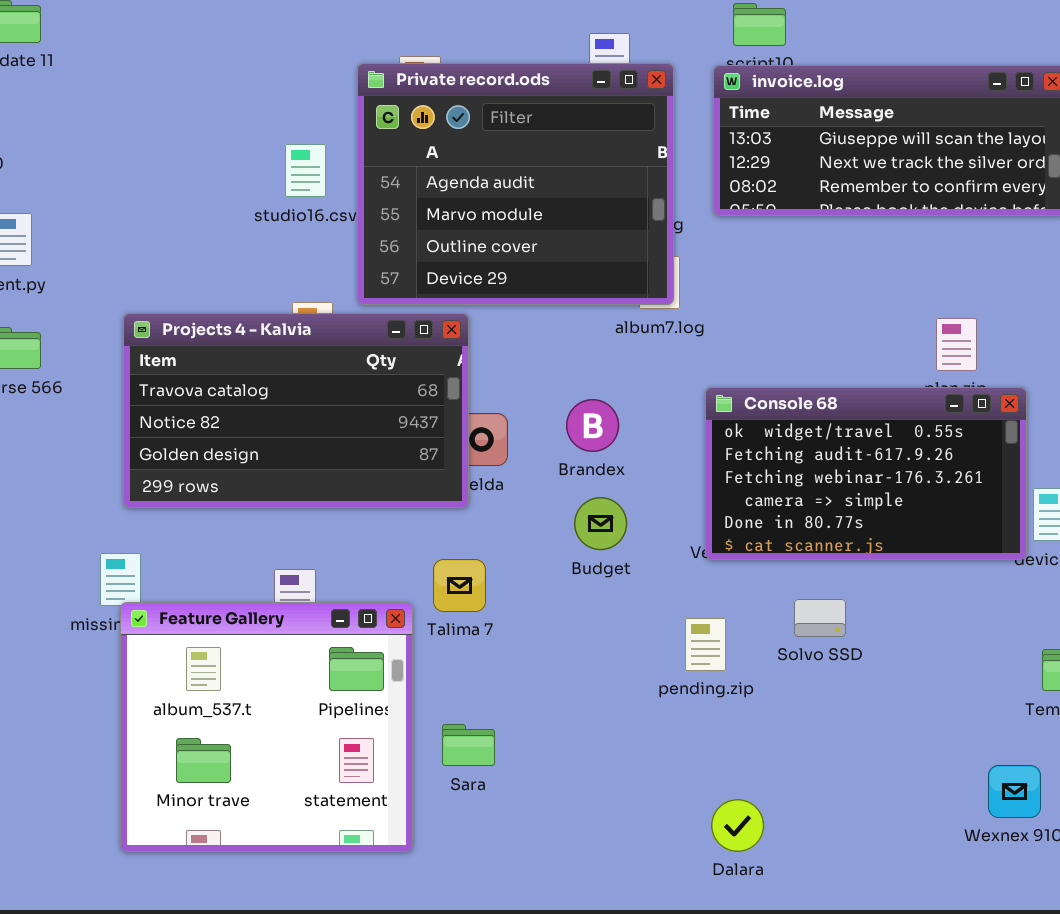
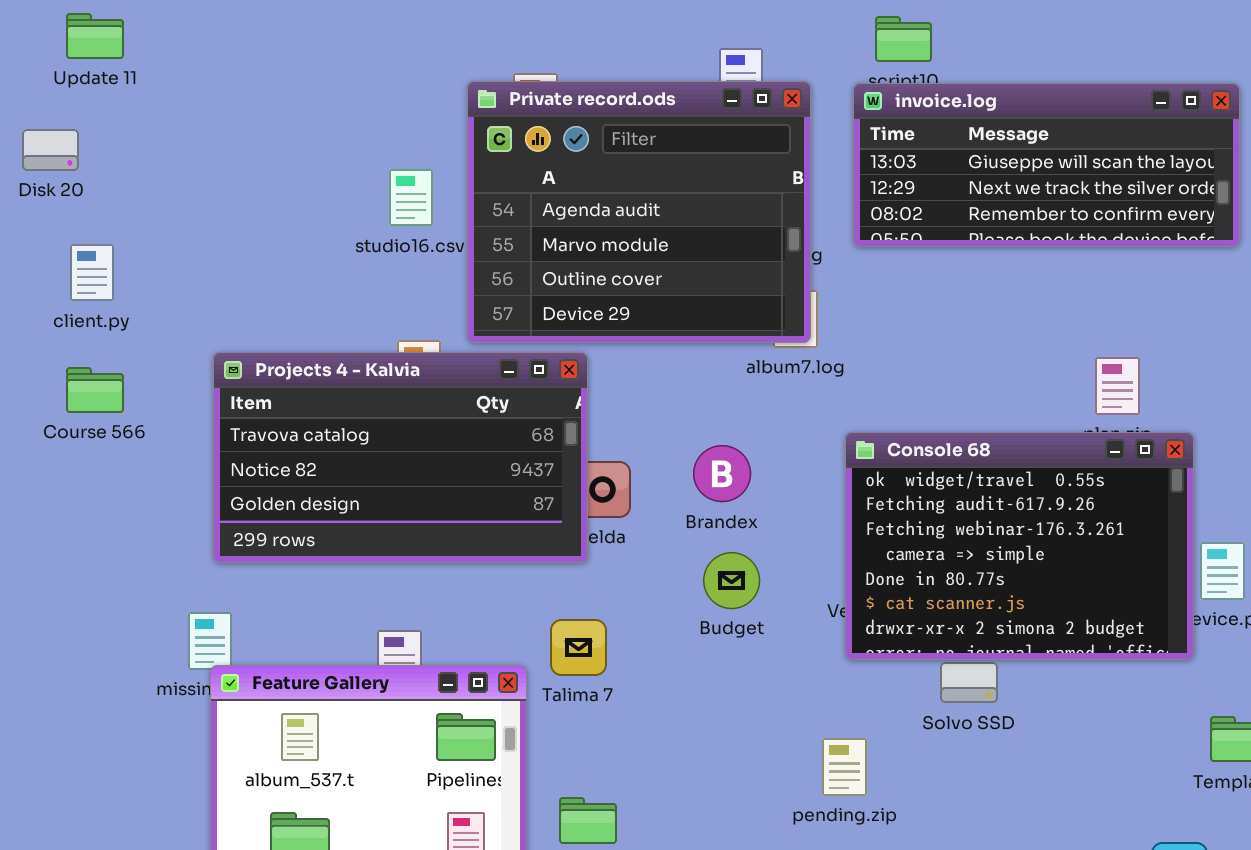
Console 68: [705,387,1027,560] -> [845,432,1194,660], resized
pending.zip: [685,618,726,671] -> [822,738,867,796], moved

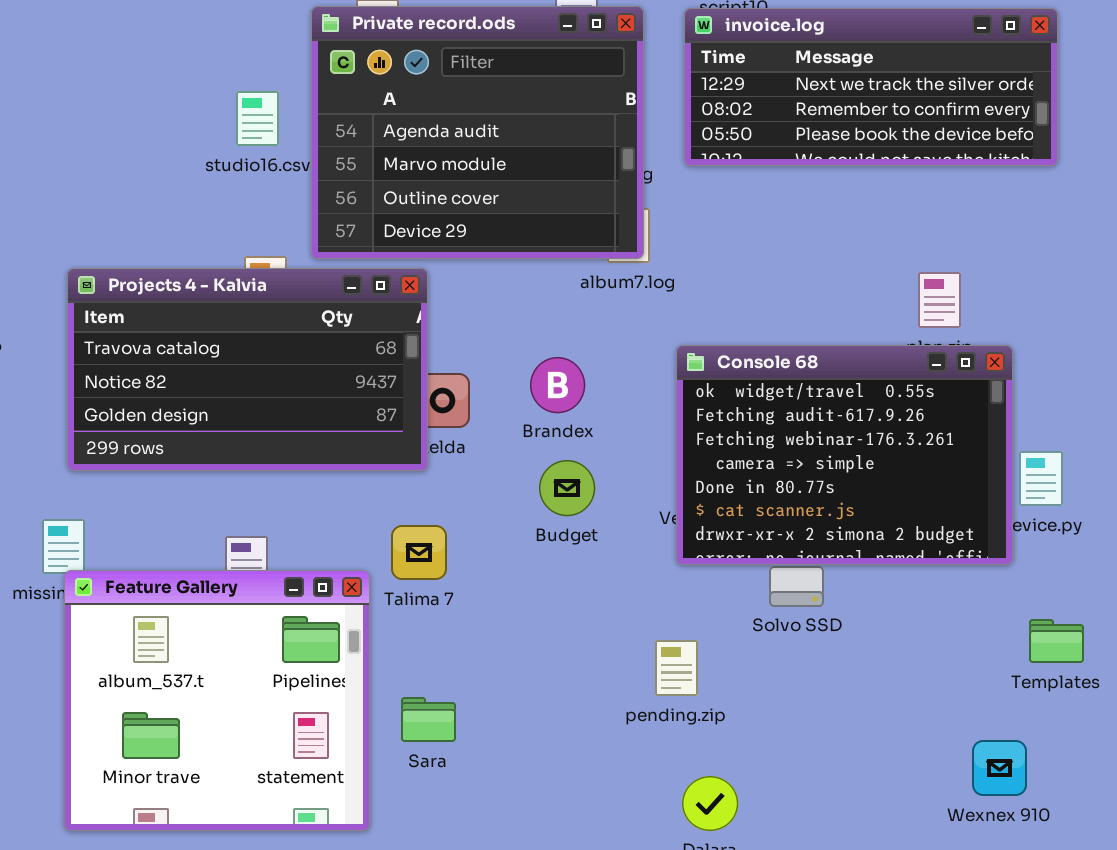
invoice.log: [853,83,1240,247] -> [684,8,1058,166], scrolled down 1 row

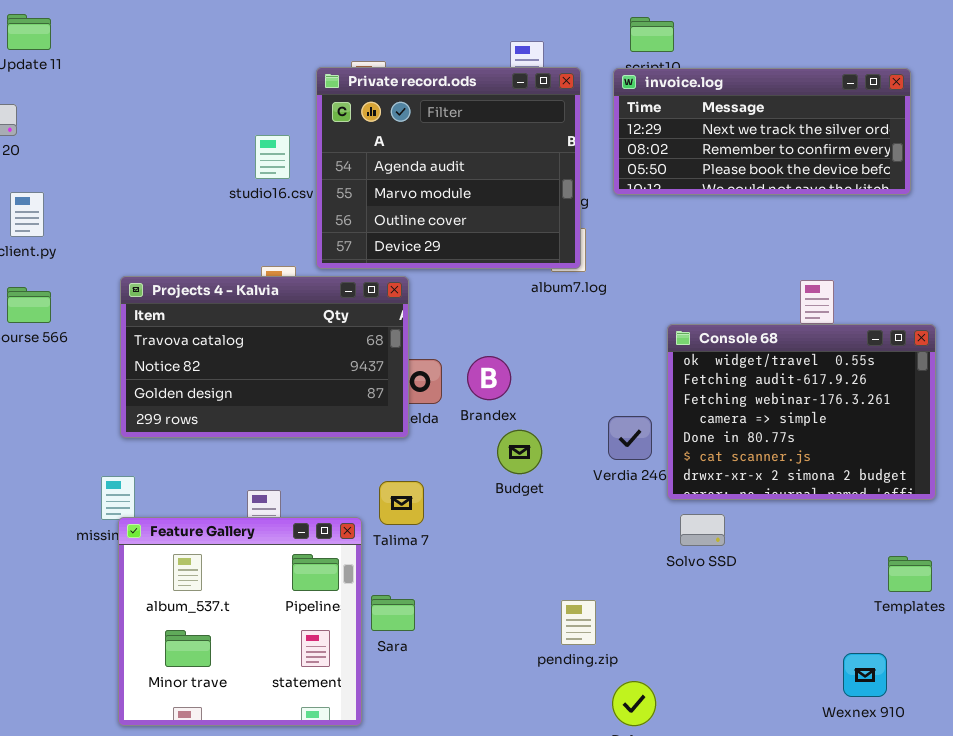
Console 68: [676,345,1013,565] -> [667,324,936,500], moved
Brandex: [530,357,585,413] -> [467,356,511,400], moved
pending.zip: [655,640,698,696] -> [561,600,596,645], moved
Sara: [401,697,456,742] -> [371,595,415,631], moved

